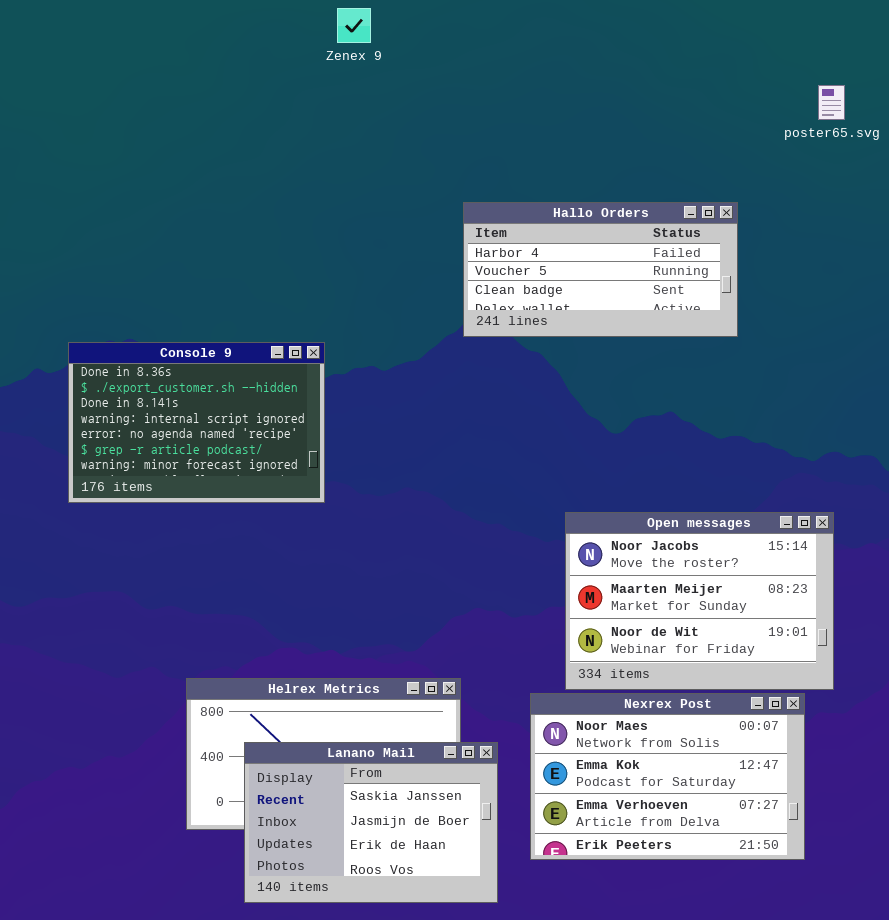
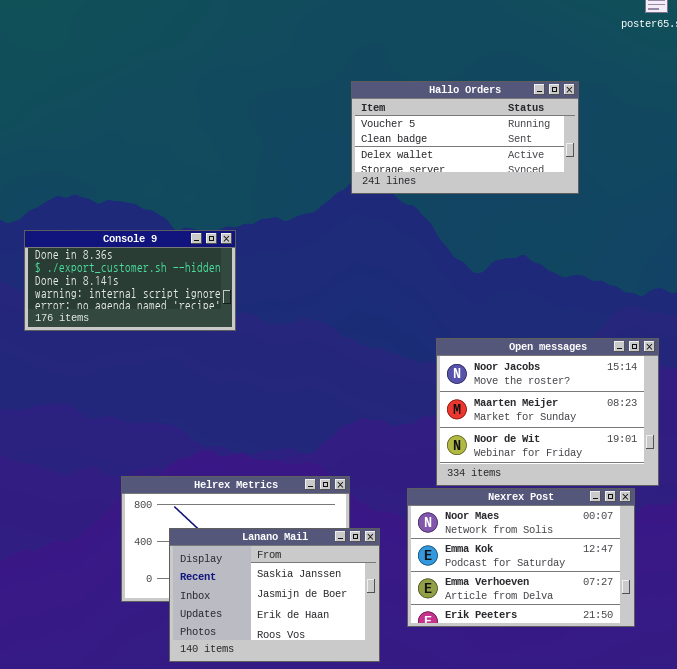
Hallo Orders: [463,202,738,337] -> [351,81,579,194], scrolled down 1 row
Console 9: [68,342,325,503] -> [24,230,236,331], resized

